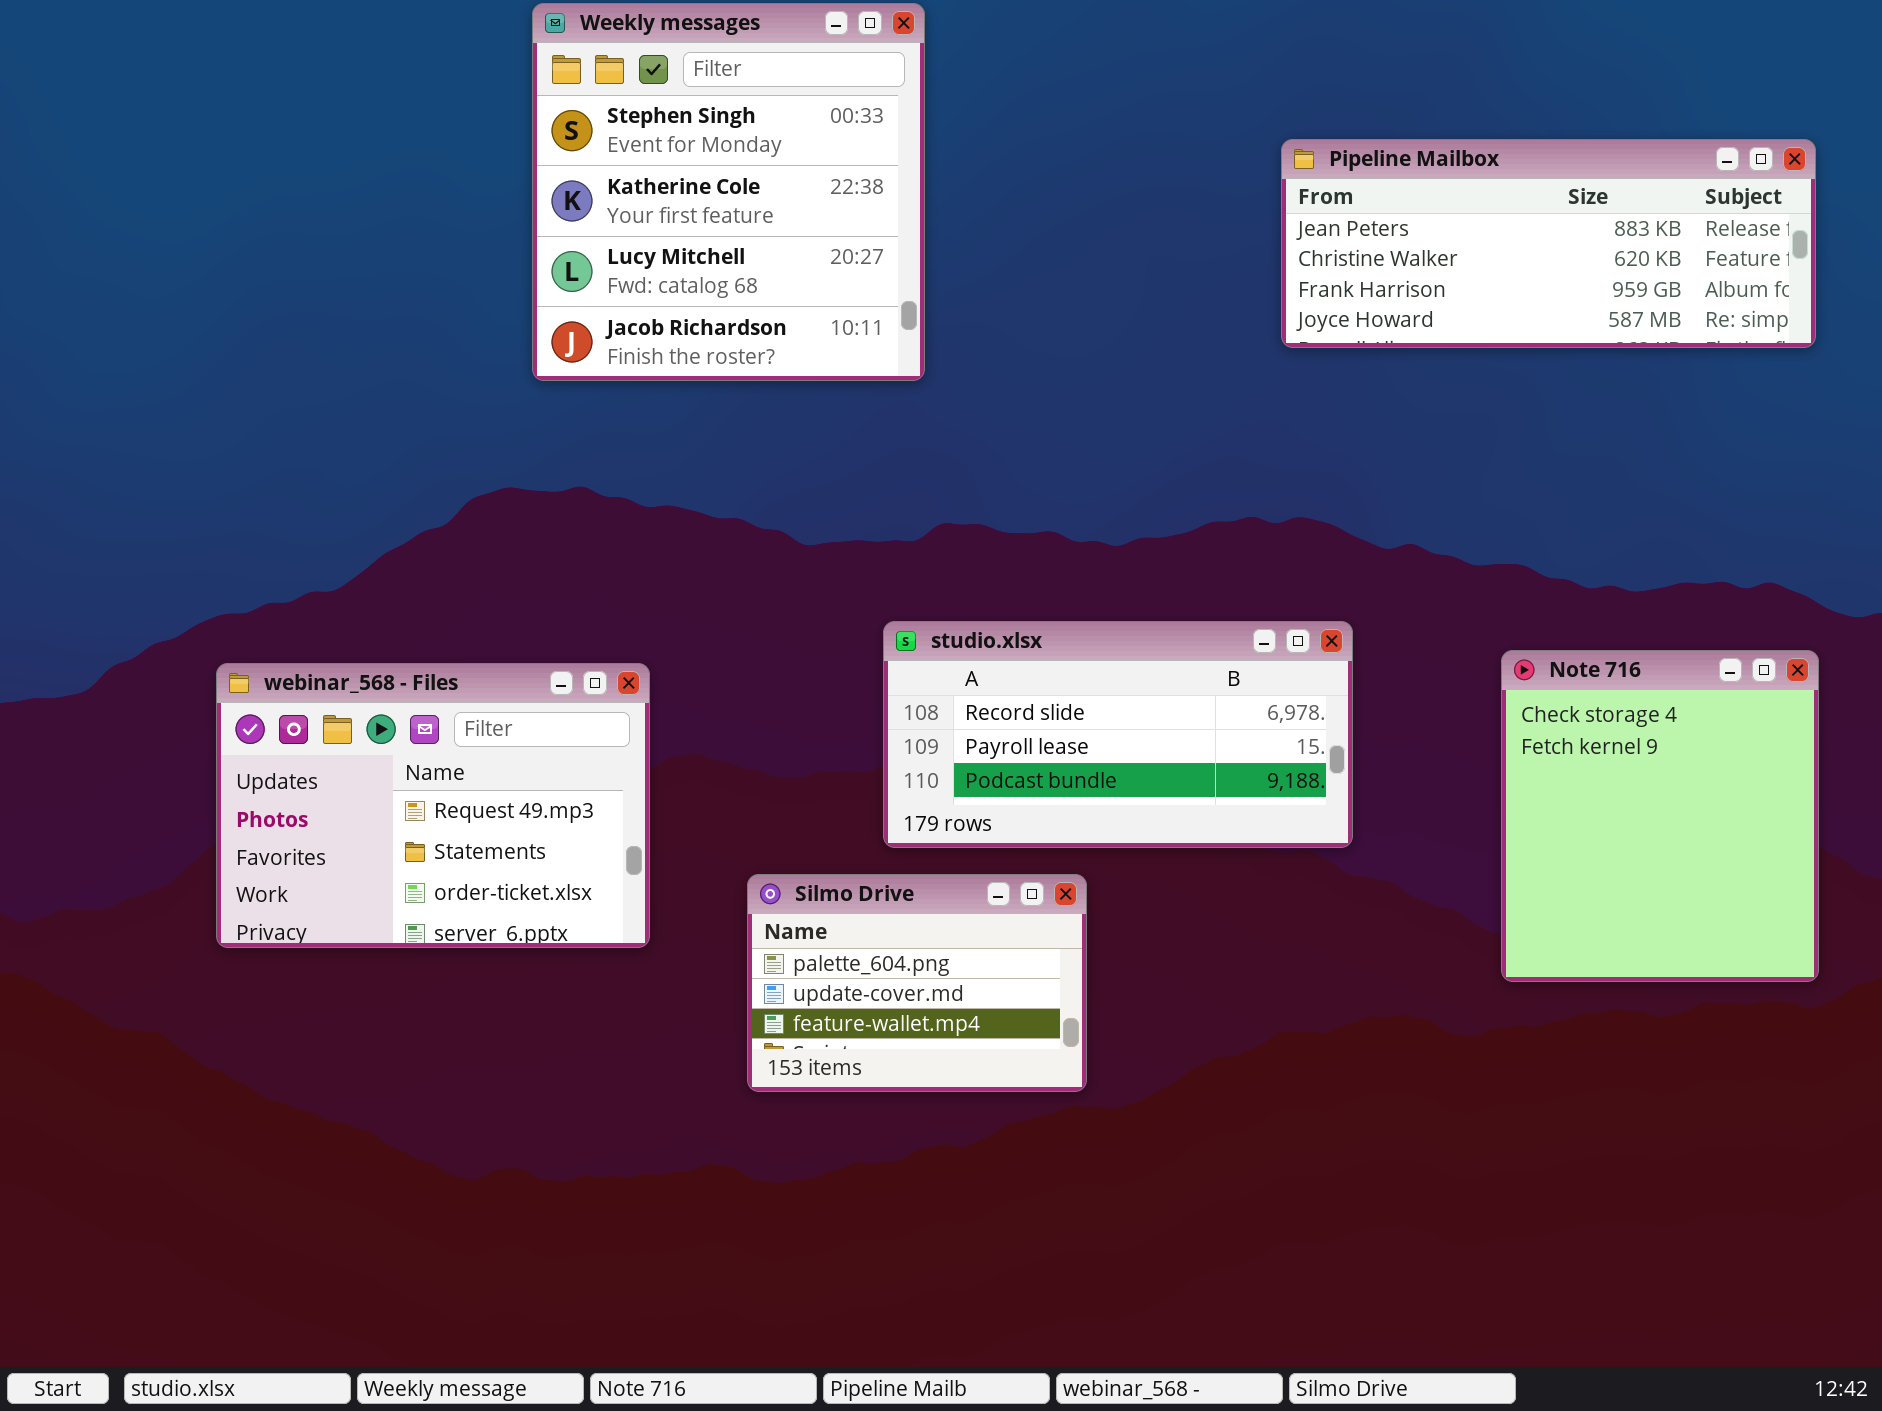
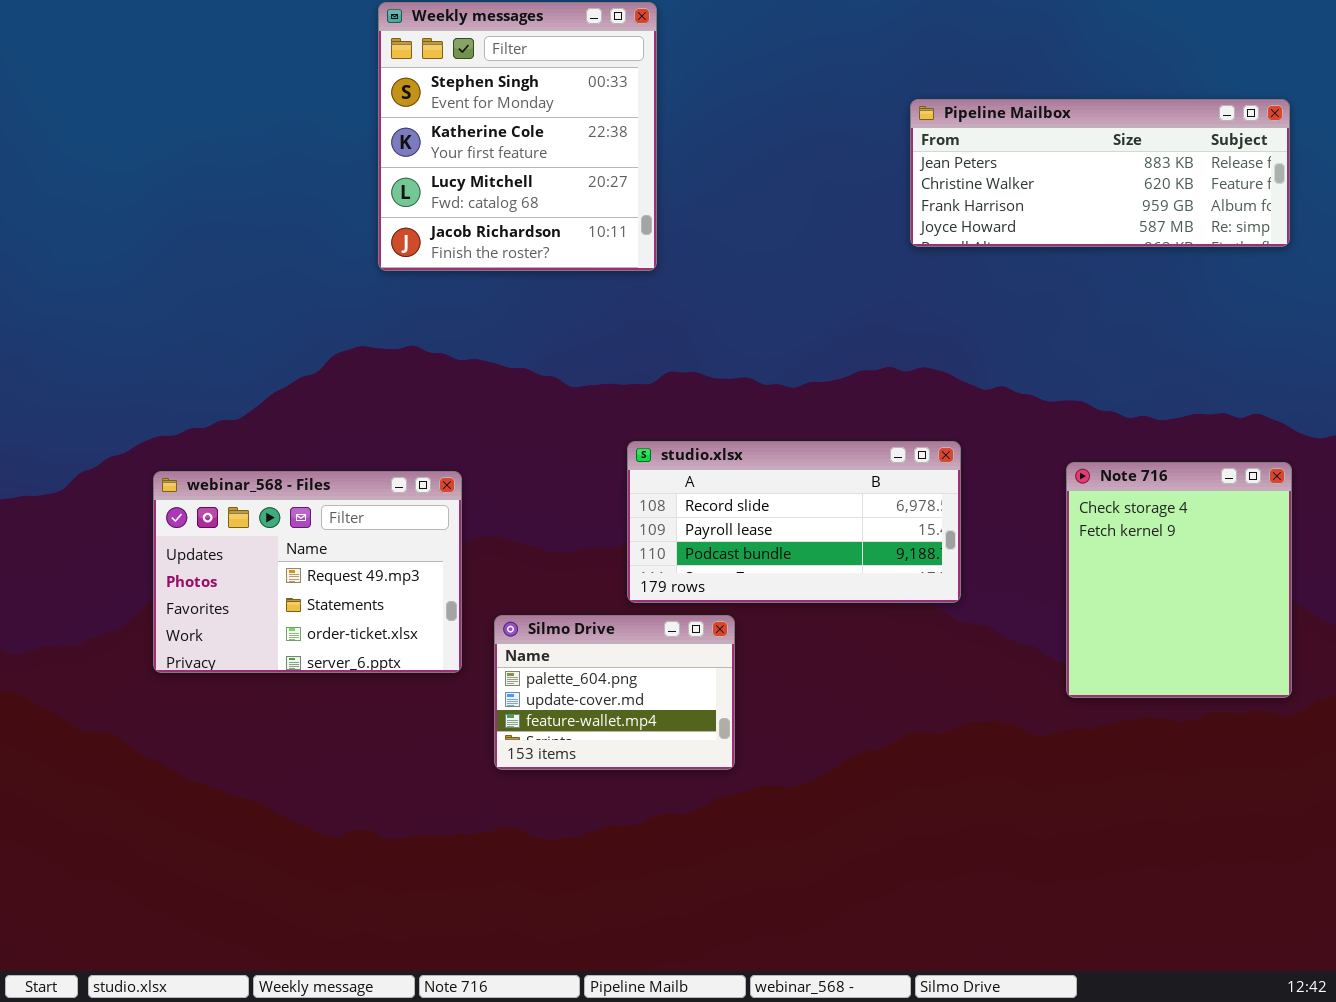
Silmo Drive: [747,874,1087,1092] -> [494,615,735,770], moved

